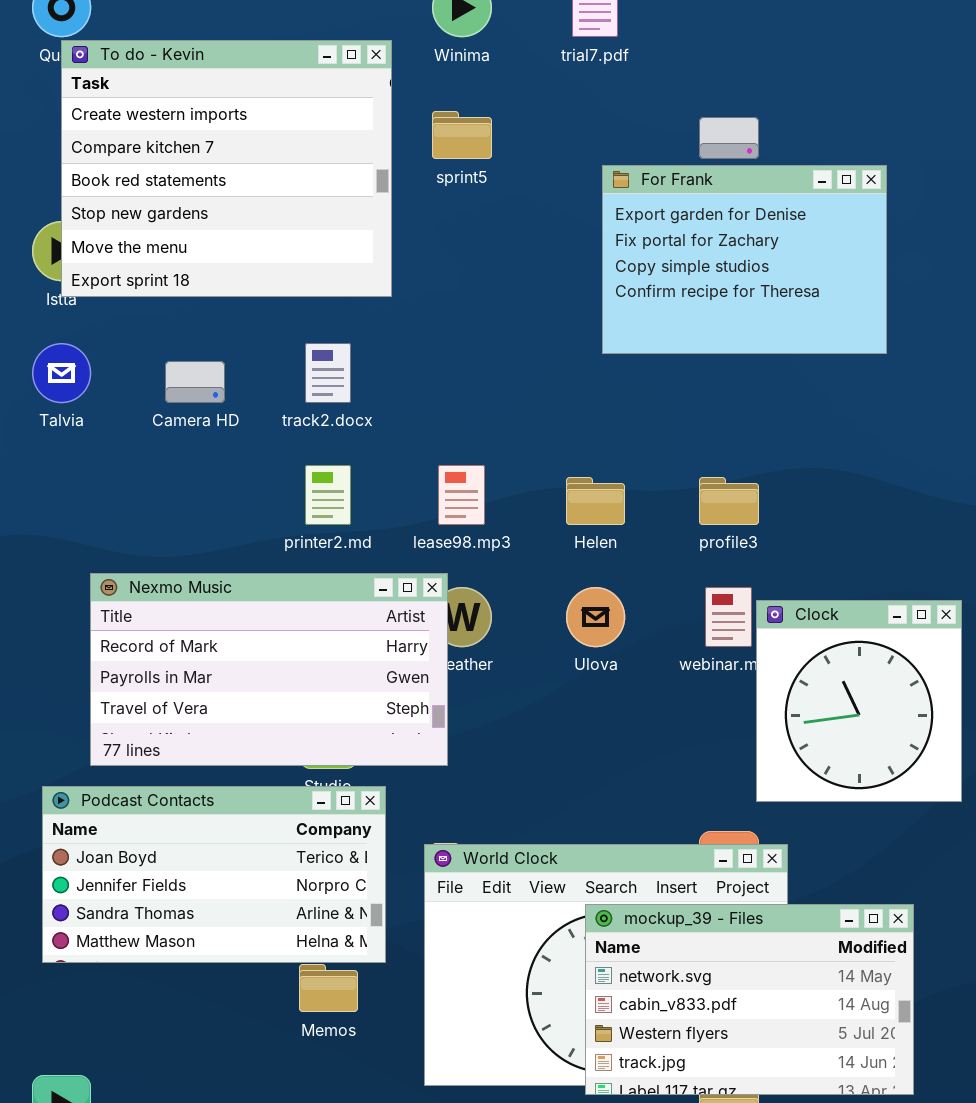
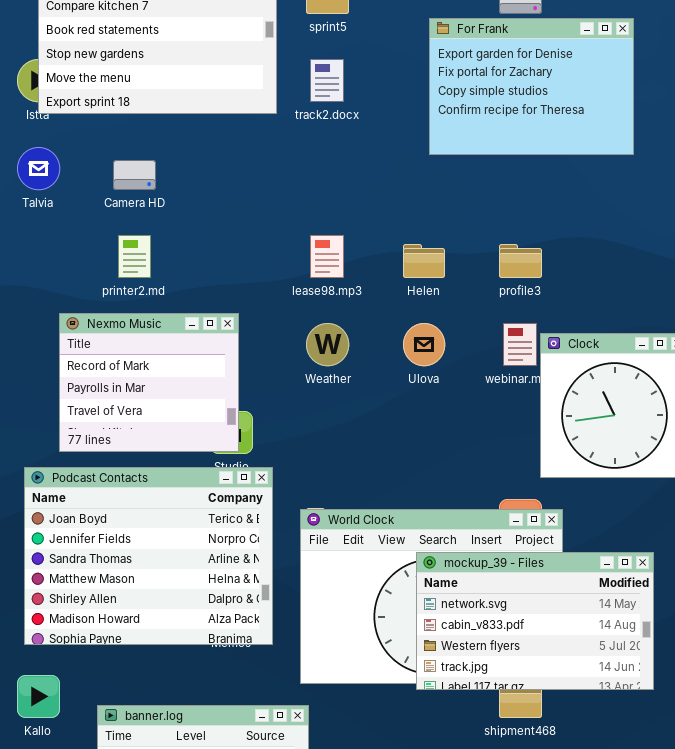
track2.docx: [305,343,351,403] -> [310,59,344,102], moved
printer2.md: [305,465,351,525] -> [118,235,151,278], moved
Nexmo Music: [90,573,448,766] -> [59,313,239,452], resized
Podcast Contacts: [42,786,386,963] -> [24,467,273,645], resized

